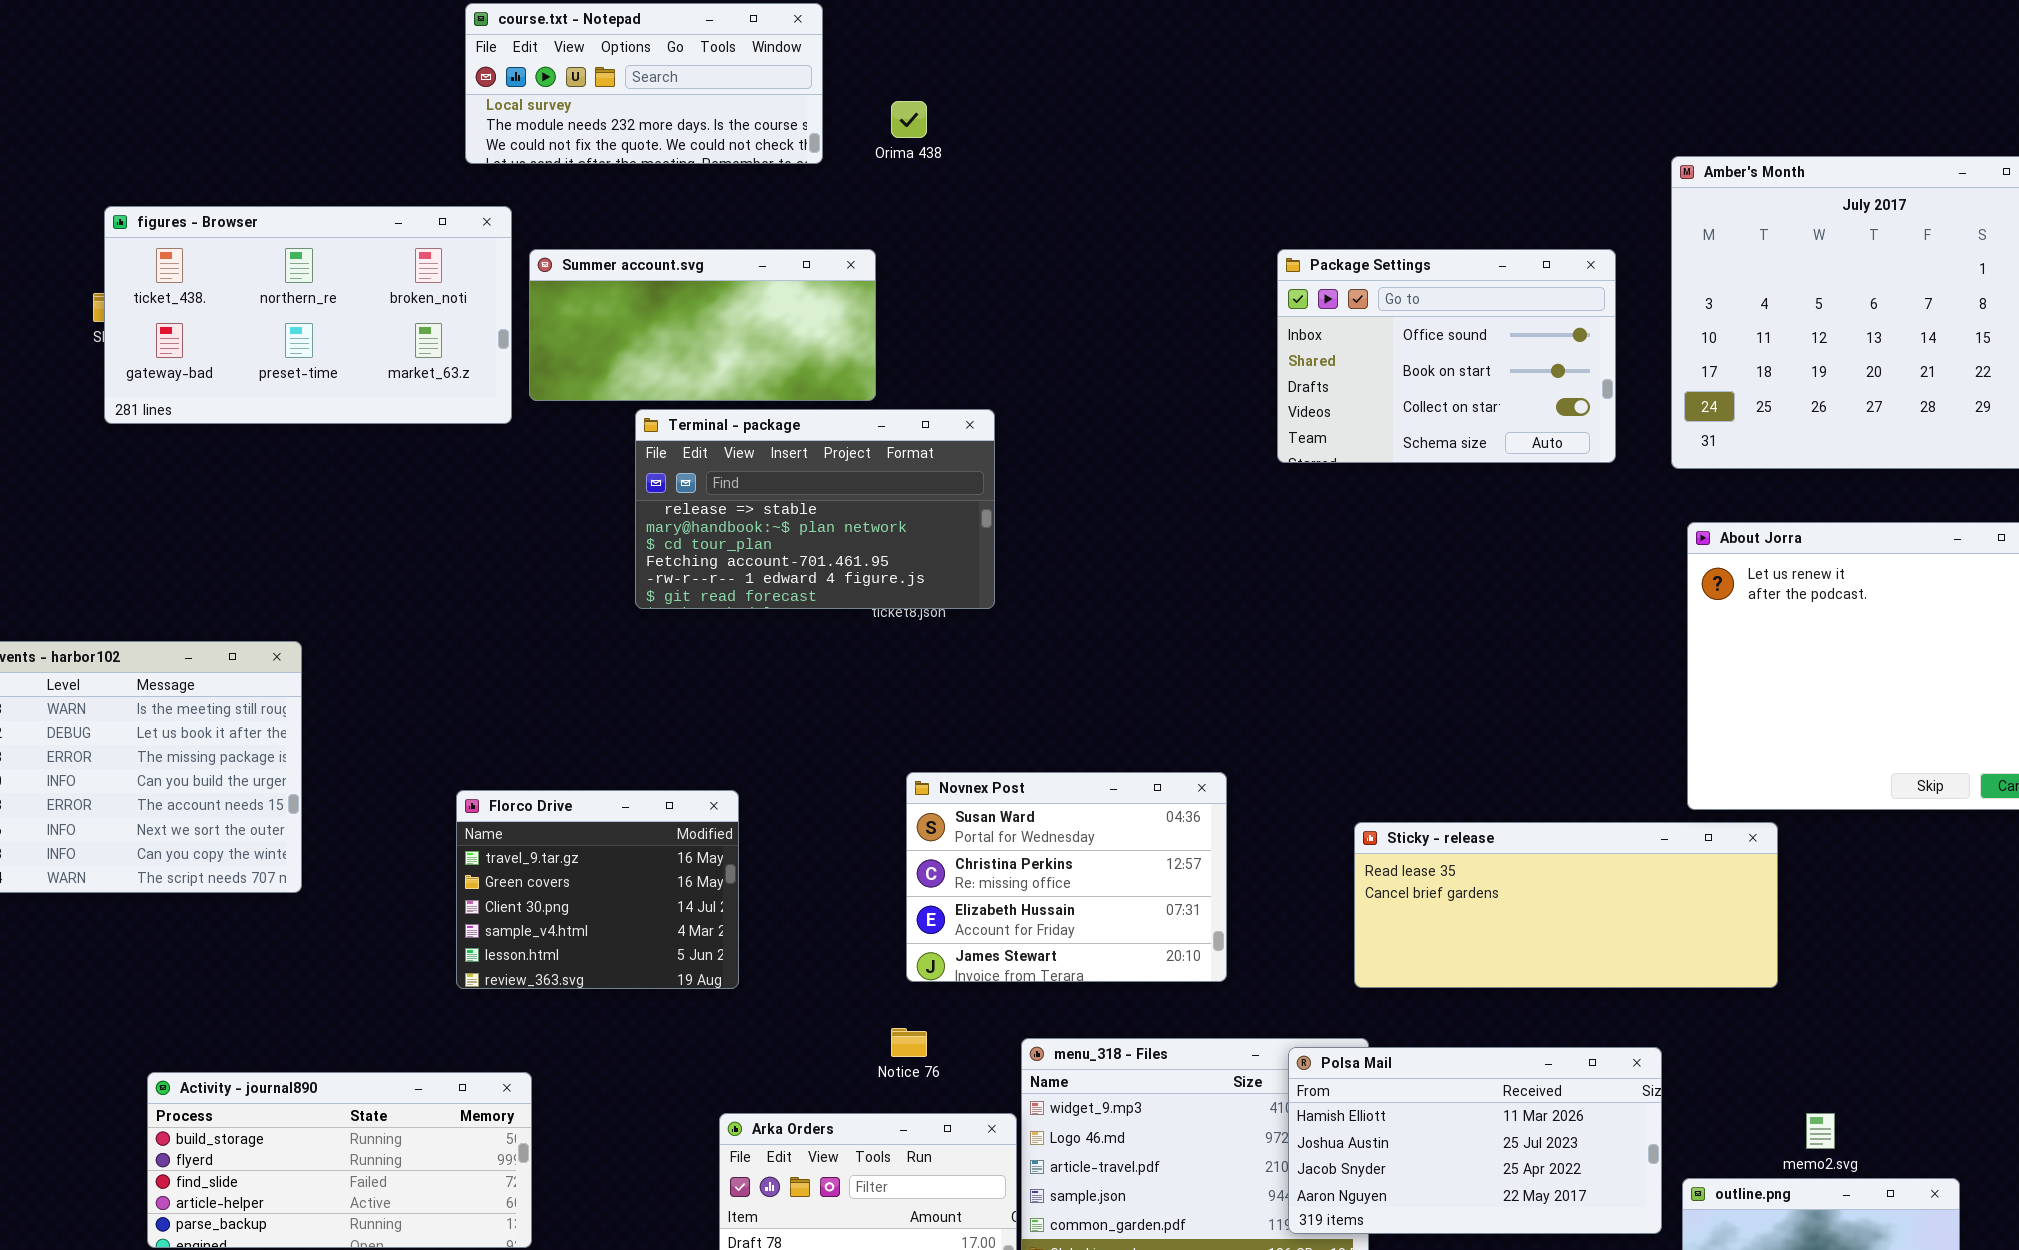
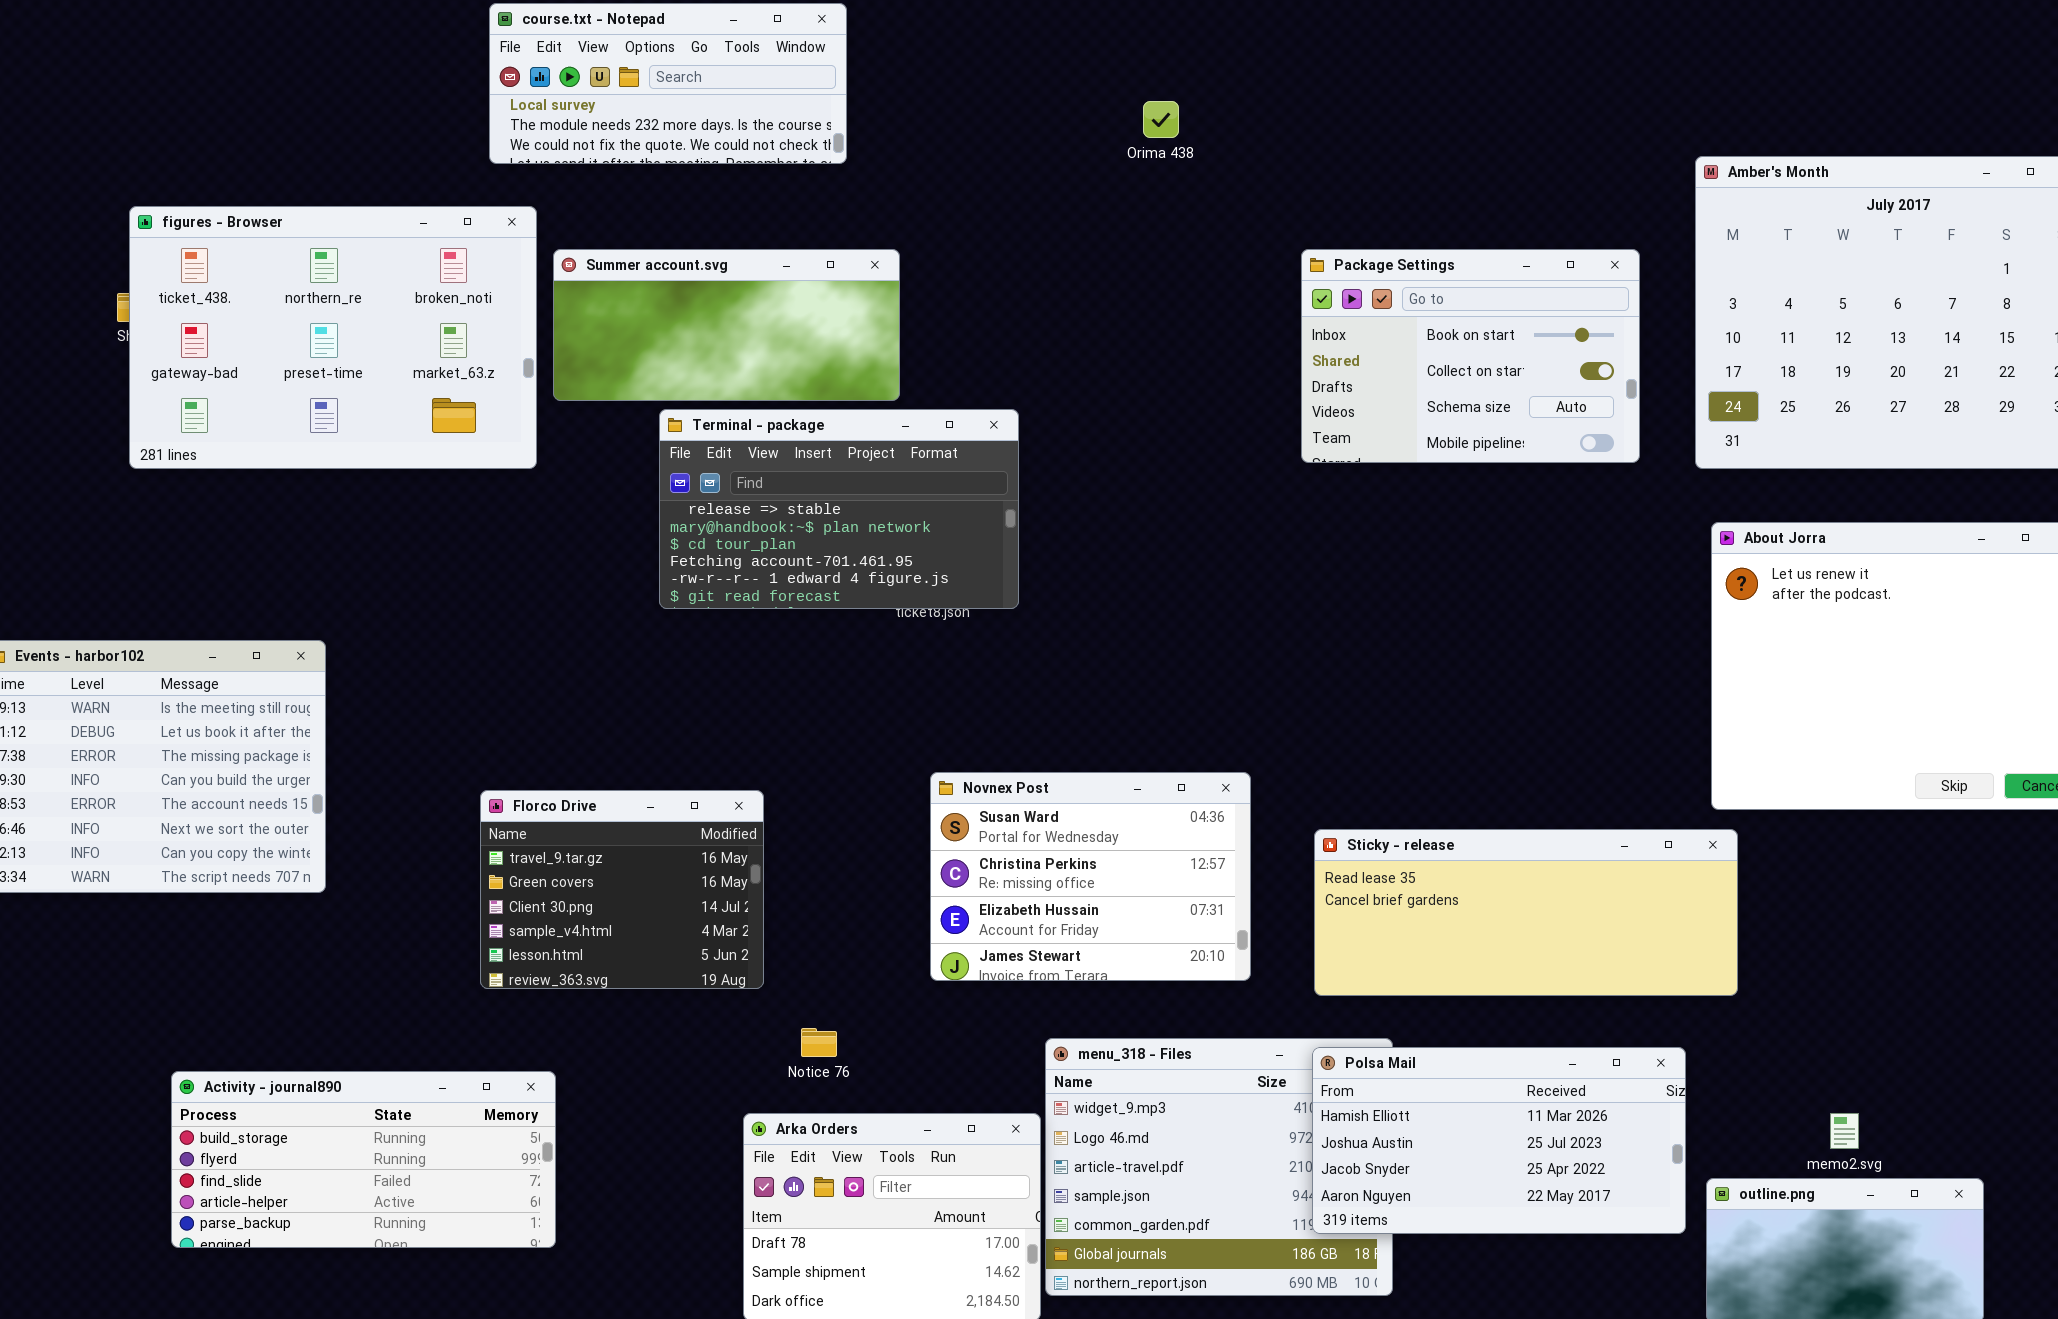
Orima 438: [891,101,927,138] -> [1143,101,1179,138], moved
figures - Browser: [104,206,512,424] -> [129,206,537,469], resized
Package Settings: [1277,249,1616,463] -> [1301,249,1640,463], scrolled down 1 row
Sticky - release: [1354,822,1778,988] -> [1314,829,1738,996], moved
Notice 76: [891,1028,927,1057] -> [801,1028,837,1057], moved

